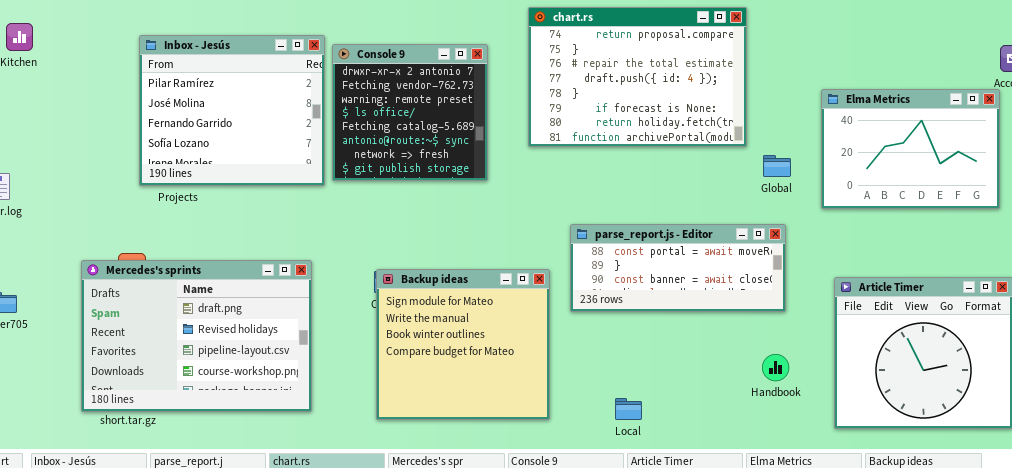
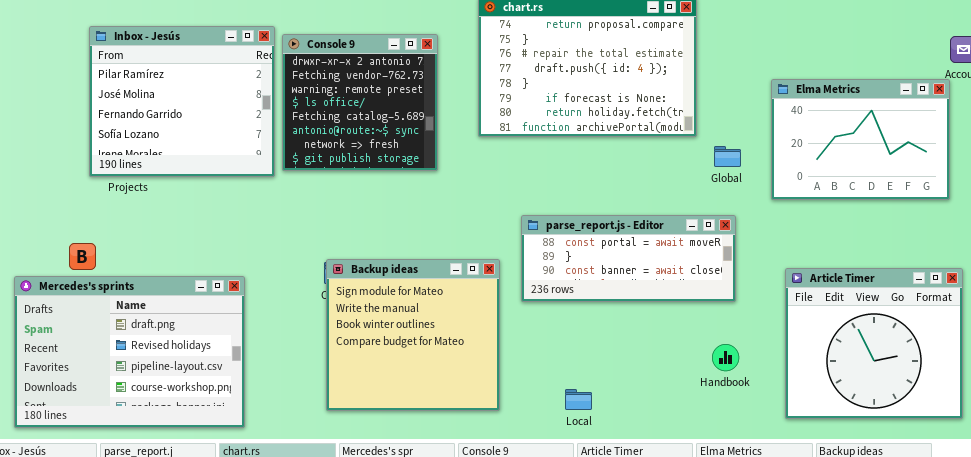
Mercedes's sprints: [81,260,312,412] -> [14,276,245,428], moved

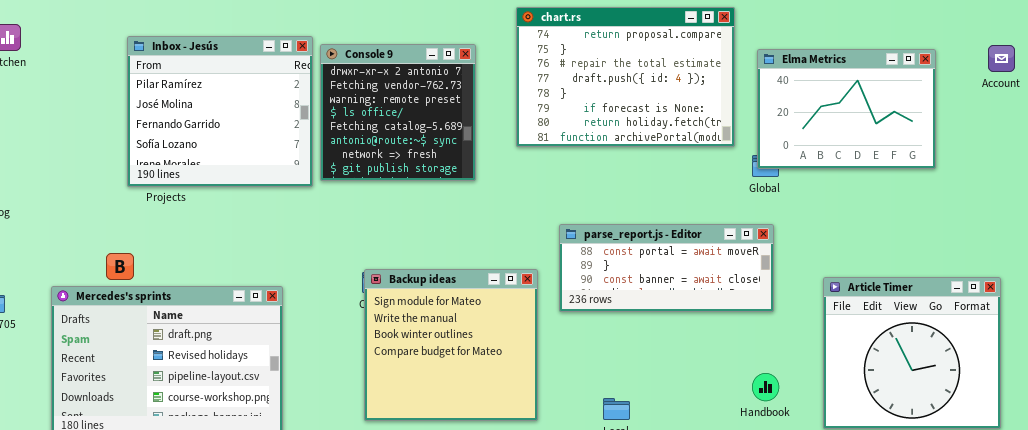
Elma Metrics: [771,79,950,200] -> [757,49,936,169], moved
Handbook: [712,344,739,371] -> [752,373,779,401], moved

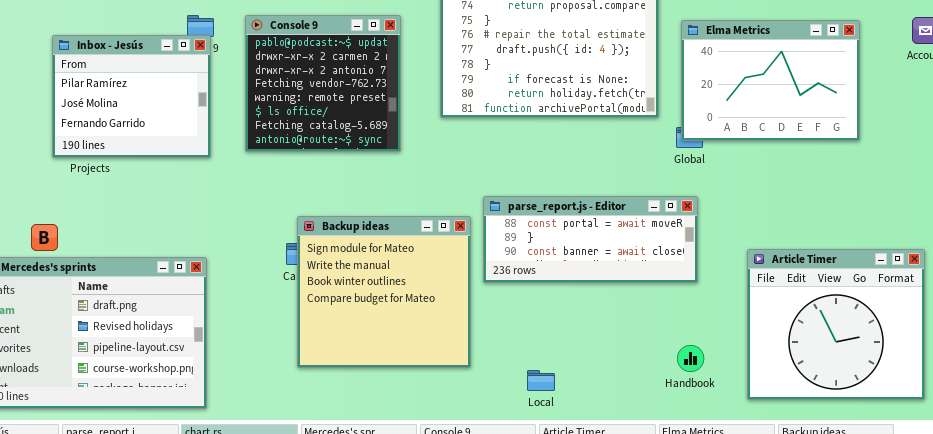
Inbox - Jesús: [127,36,313,187] -> [52,35,211,158], resized
Console 9: [320,44,476,181] -> [245,15,401,152], scrolled up 2 rows
Backup ideas: [364,269,538,421] -> [297,216,471,368], moved

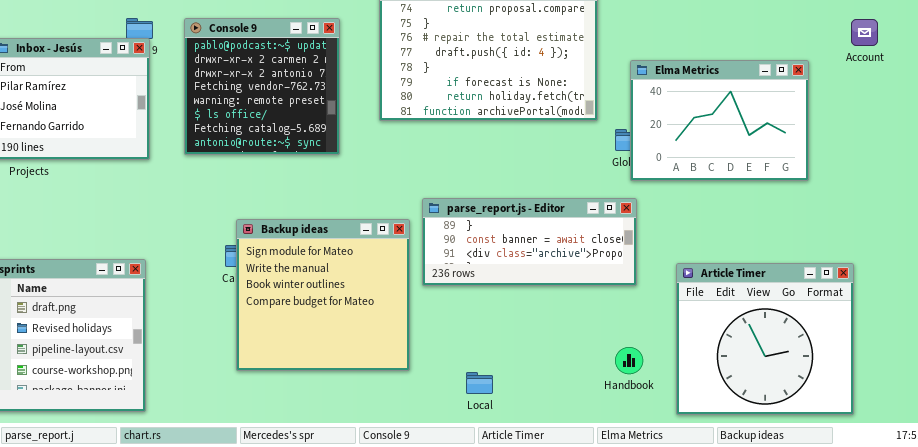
Elma Metrics: [681,20,860,141] -> [630,60,809,181], moved
parse_report.js - Editor: [483,196,698,283] -> [422,198,637,286], scrolled down 1 row
Article Timer: [747,249,925,400] -> [676,263,854,415], moved

